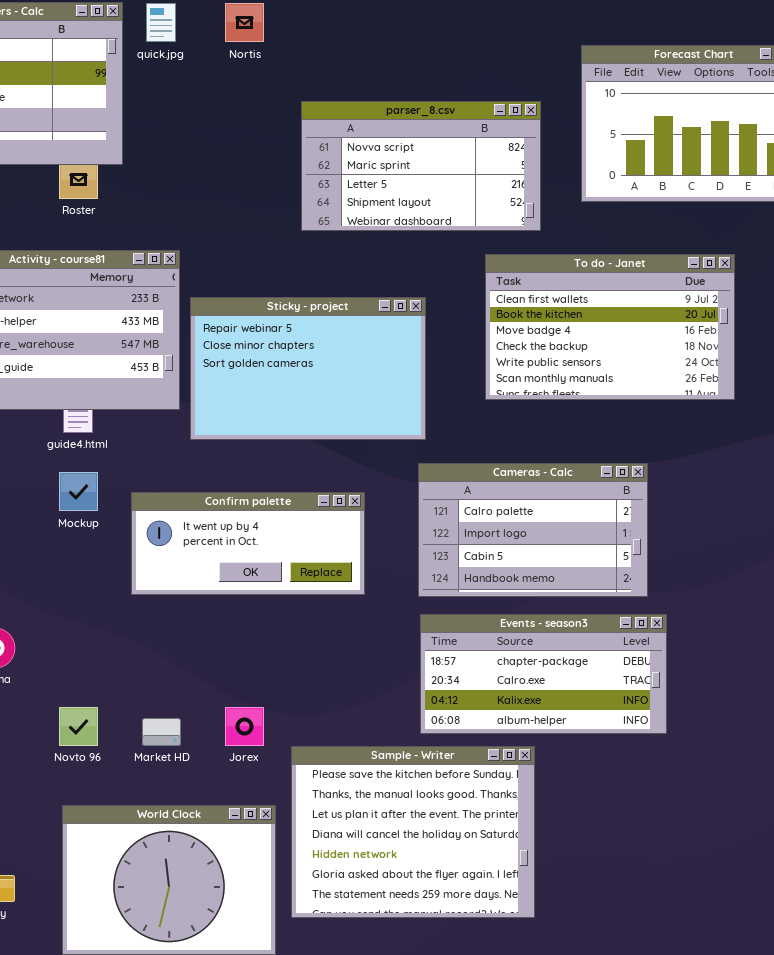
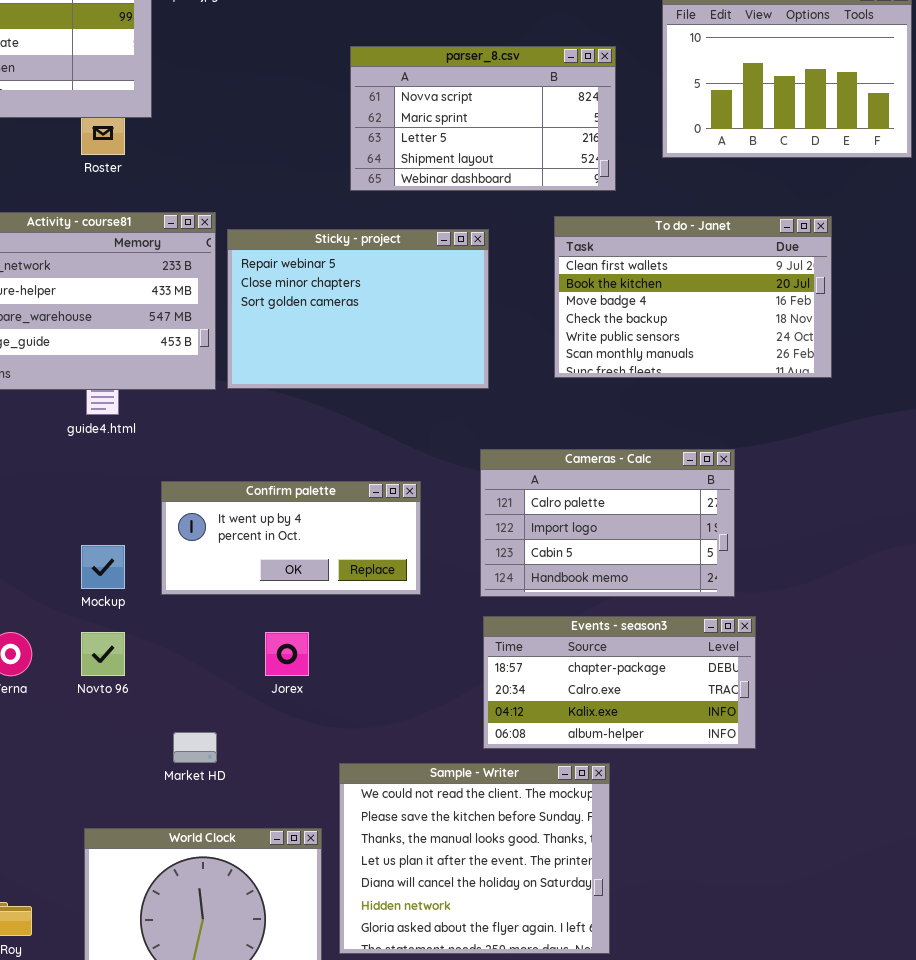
Sticky - project: [190,297,426,440] -> [227,229,489,389], moved
Mockup: [59,472,98,511] -> [81,545,125,589], moved
Novto 96: [59,707,98,746] -> [81,632,125,676], moved
Jorex: [225,707,264,746] -> [265,632,309,676], moved
Sample - Writer: [291,746,535,918] -> [339,763,610,954], scrolled up 1 row

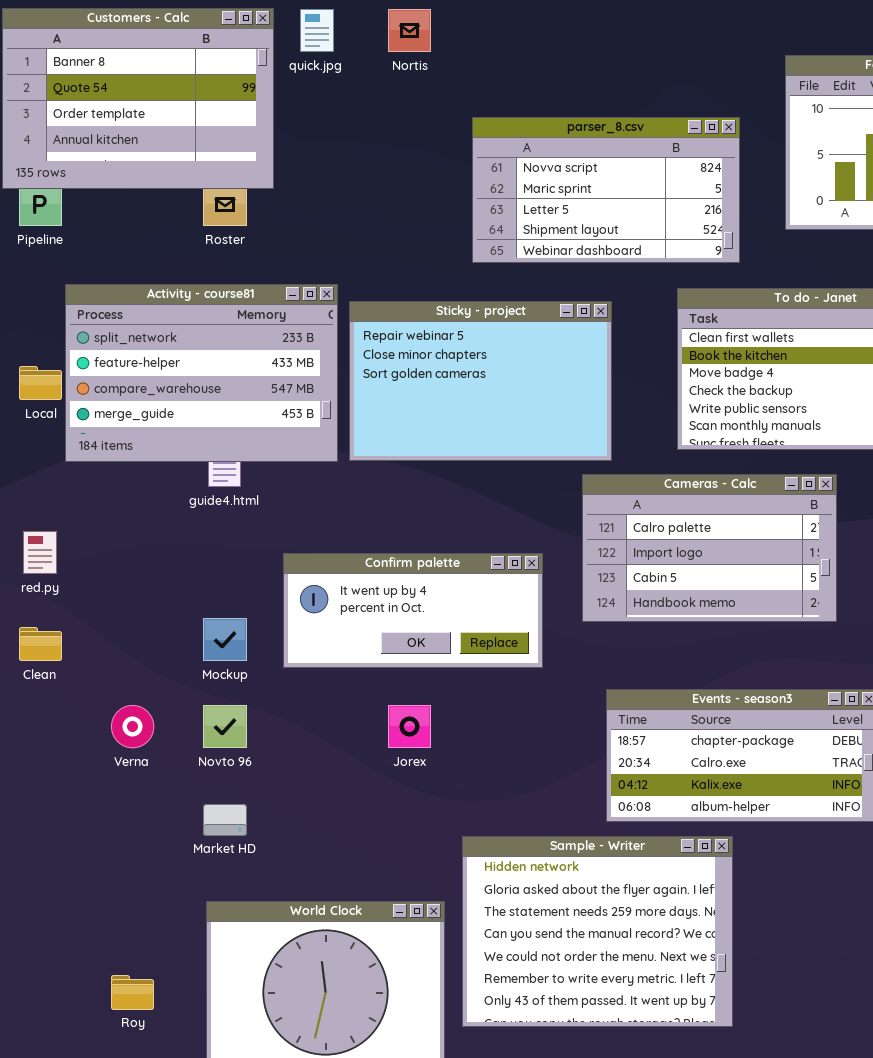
Cameras - Calc: [480,449,735,597] -> [582,474,837,622], moved
Market HD: [173,732,217,763] -> [203,804,247,836], moved
Sample - Writer: [339,763,610,954] -> [462,836,733,1027], scrolled down 5 rows

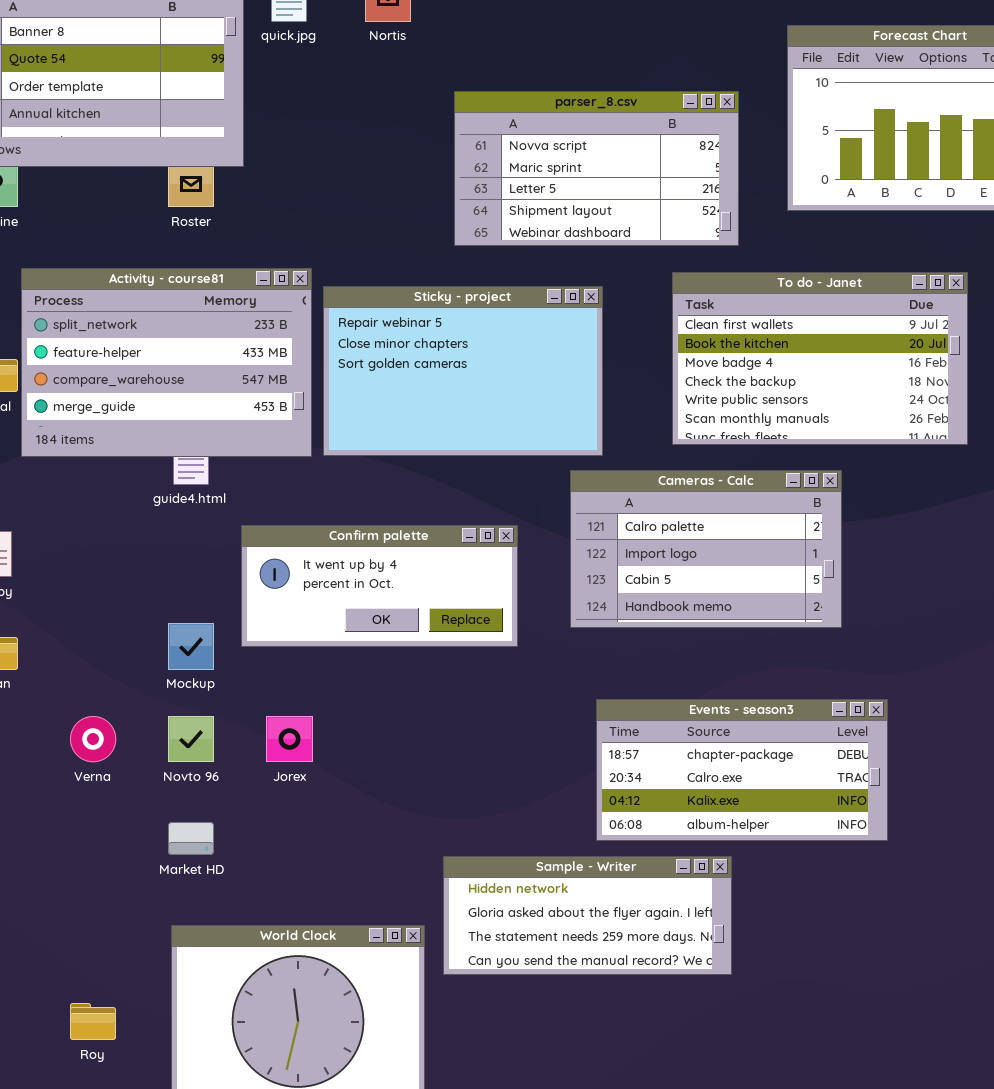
Confirm palette: [283,553,543,668] -> [241,525,518,647], moved
Jorex: [388,705,431,748] -> [266,716,313,762], moved
Sample - Writer: [462,836,733,1027] -> [443,856,732,975], resized

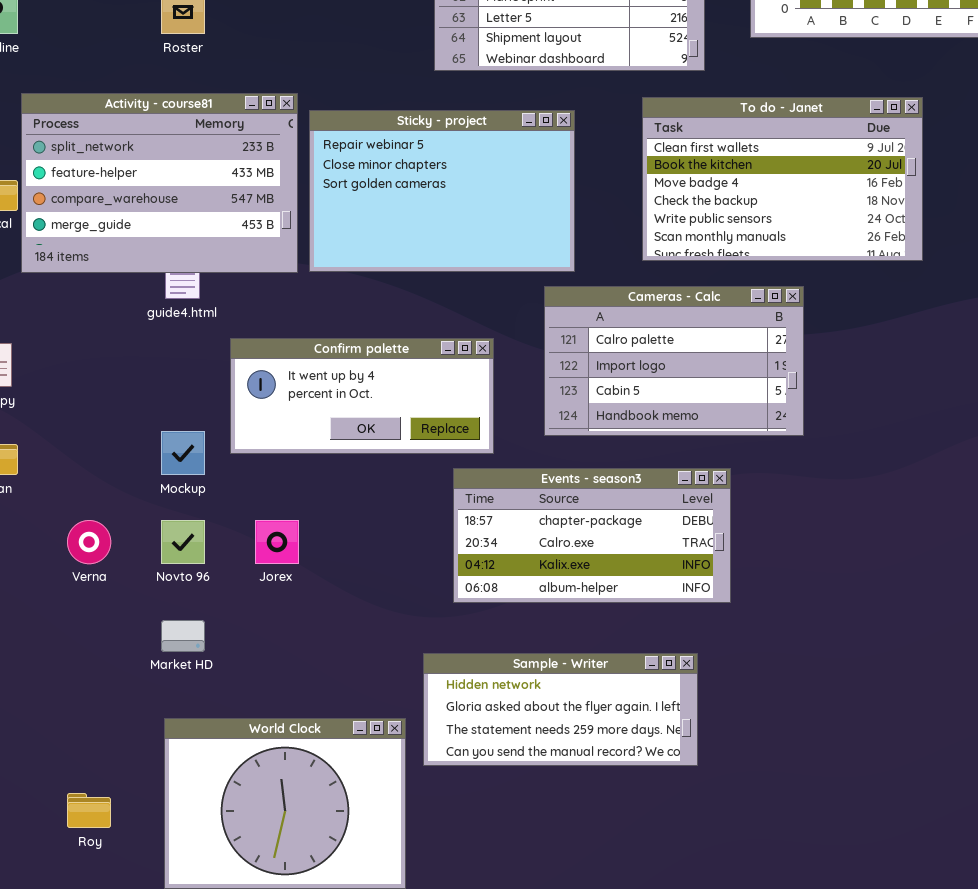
Events - season3: [596,699,888,841] -> [453,468,731,603], moved

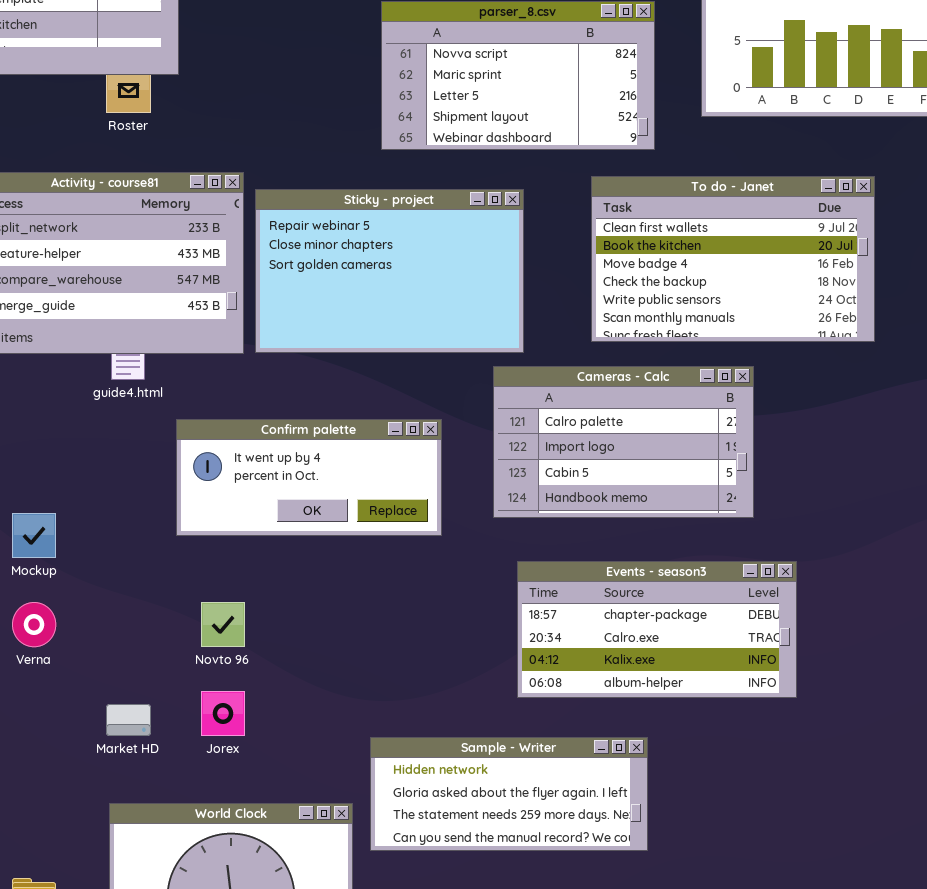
Mockup: [161,431,205,475] -> [12,513,56,558], moved
Events - season3: [453,468,731,603] -> [517,561,797,698], moved
Novto 96: [161,520,205,564] -> [201,602,245,647], moved
Jorex: [255,520,299,564] -> [201,691,245,736], moved

